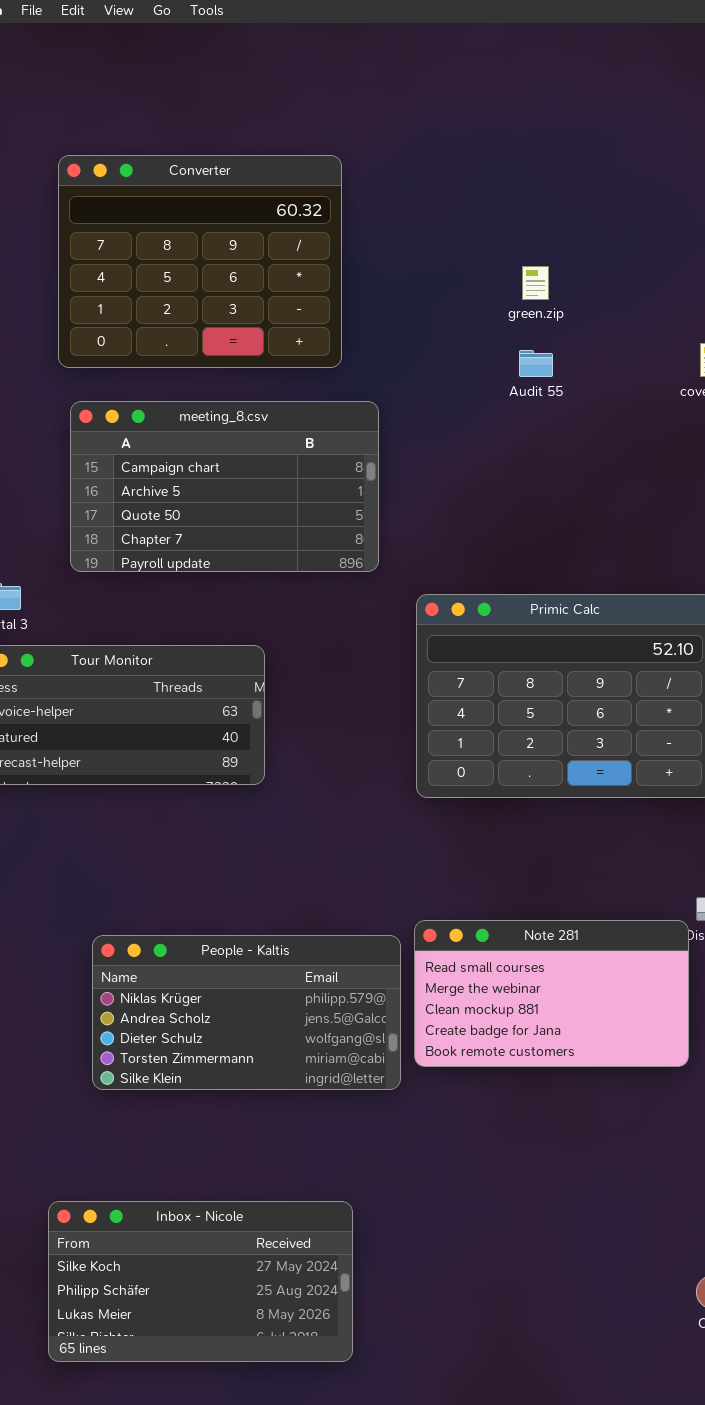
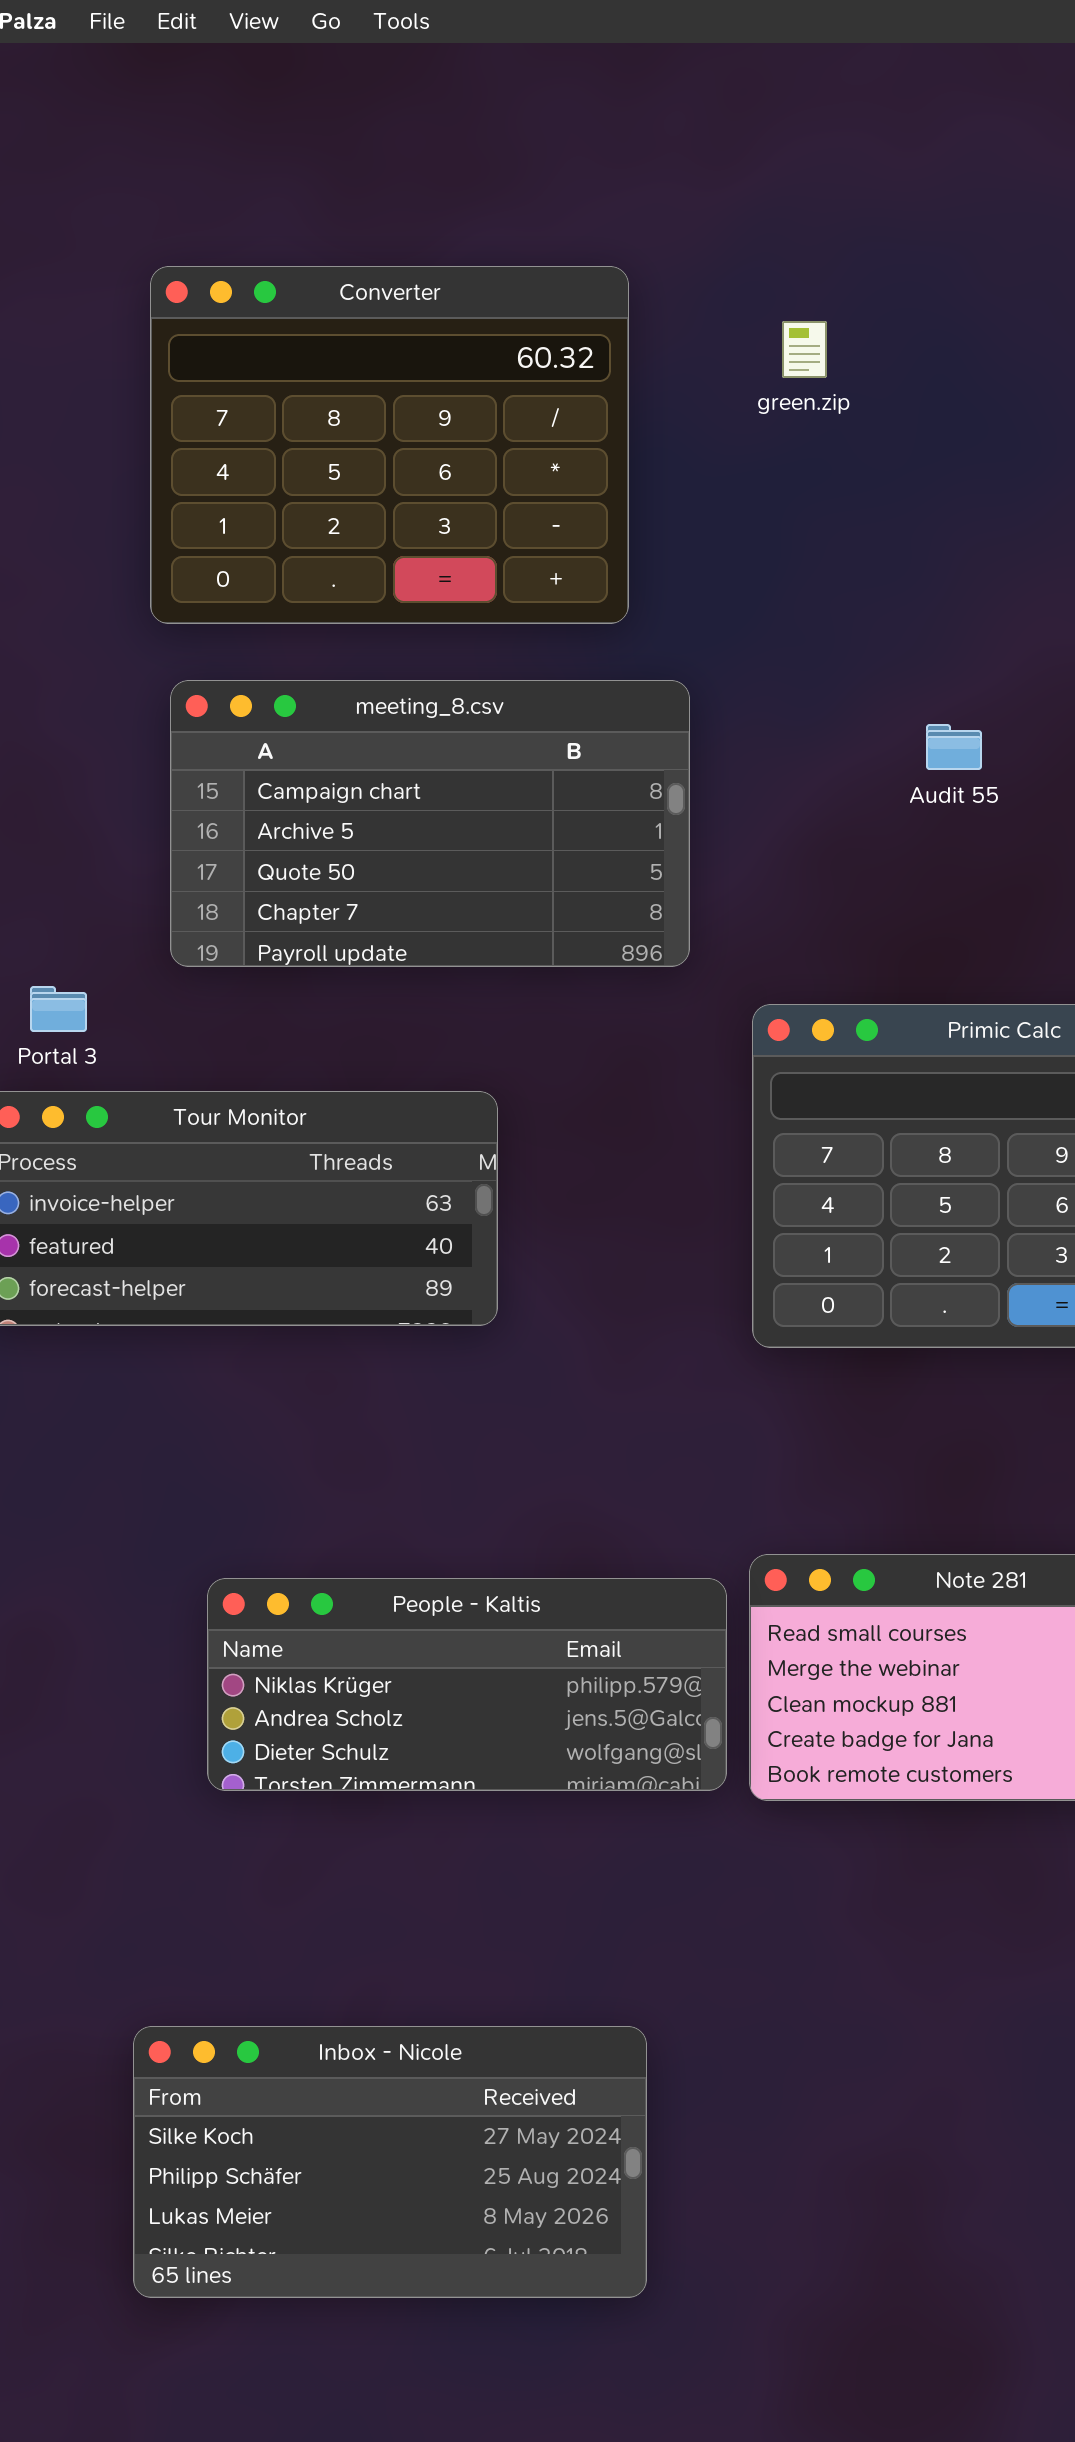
green.zip: [522,266,549,300] -> [782,321,827,378], moved
Audit 55: [519,350,553,377] -> [926,724,982,770], moved
People - Kaltis: [92,935,401,1090] -> [207,1578,727,1791], resized

